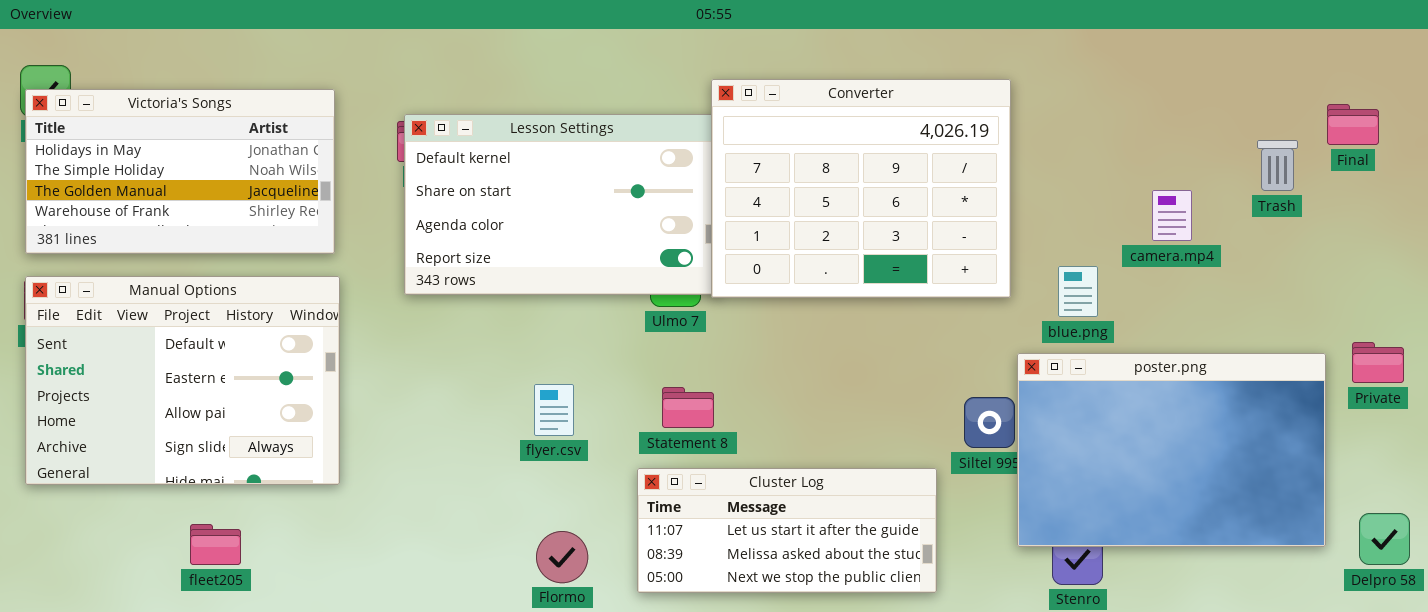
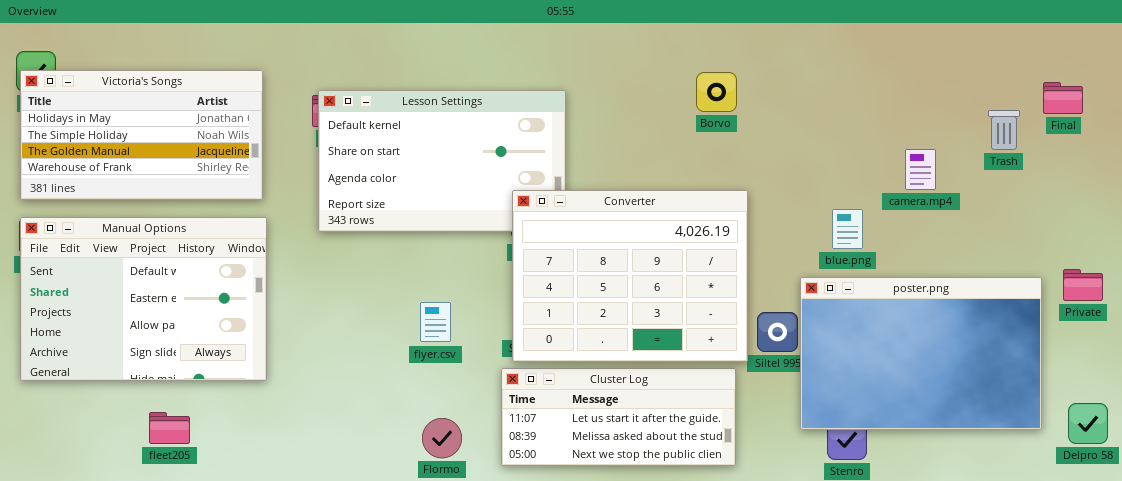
Converter: [711,79,1011,298] -> [512,190,748,362], moved

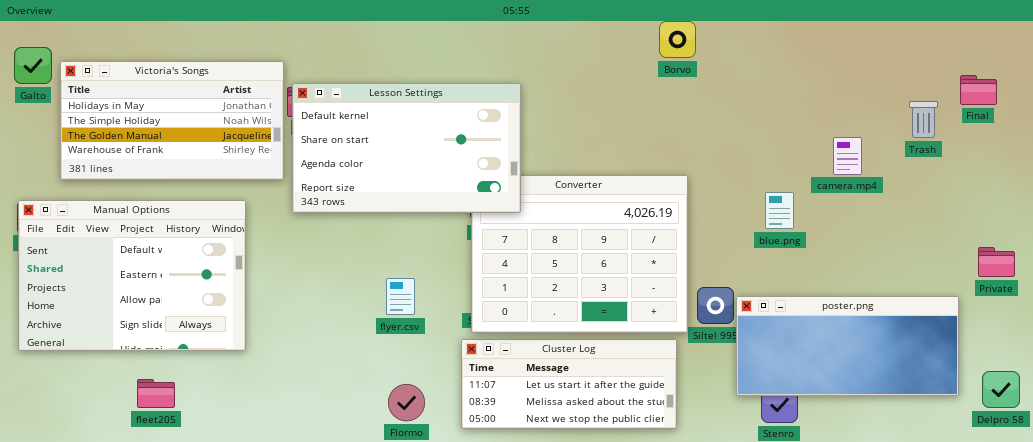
Victoria's Songs: [20,70,263,200] -> [60,61,284,180], moved
Borvo: [696,72,737,112] -> [659,21,696,58], moved
Lesson Settings: [318,90,566,232] -> [292,83,521,213], raised
poster.png: [800,277,1042,430] -> [736,296,959,396], resized

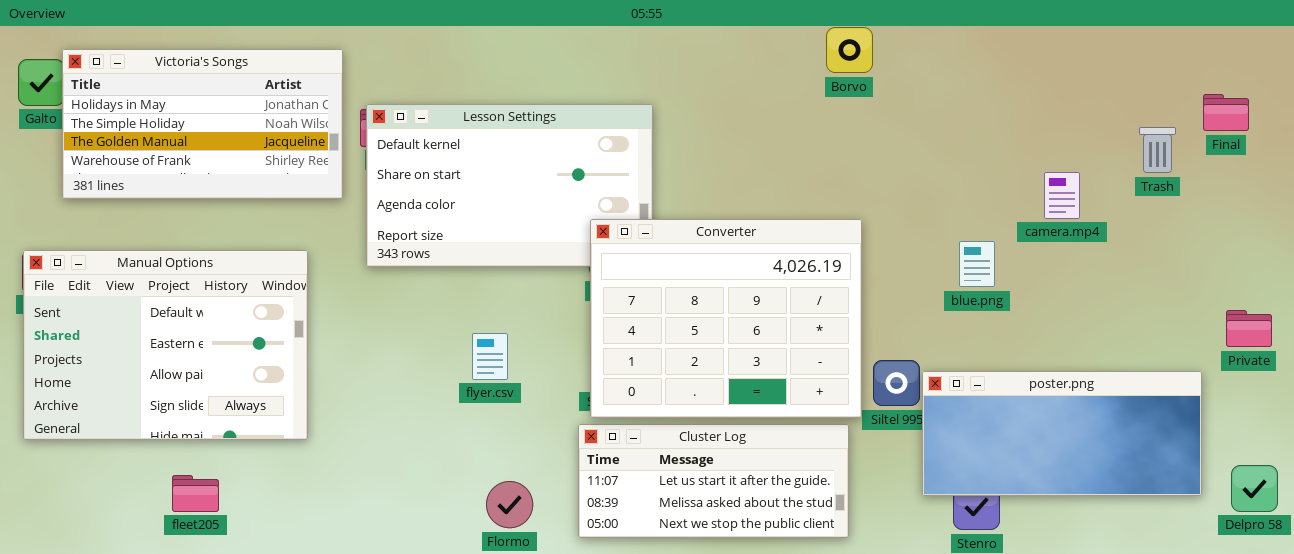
Victoria's Songs: [60,61,284,180] -> [62,49,343,199], moved
Converter: [471,175,688,333] -> [590,219,862,418], raised
flyer.csv: [386,278,415,315] -> [472,333,508,380], moved

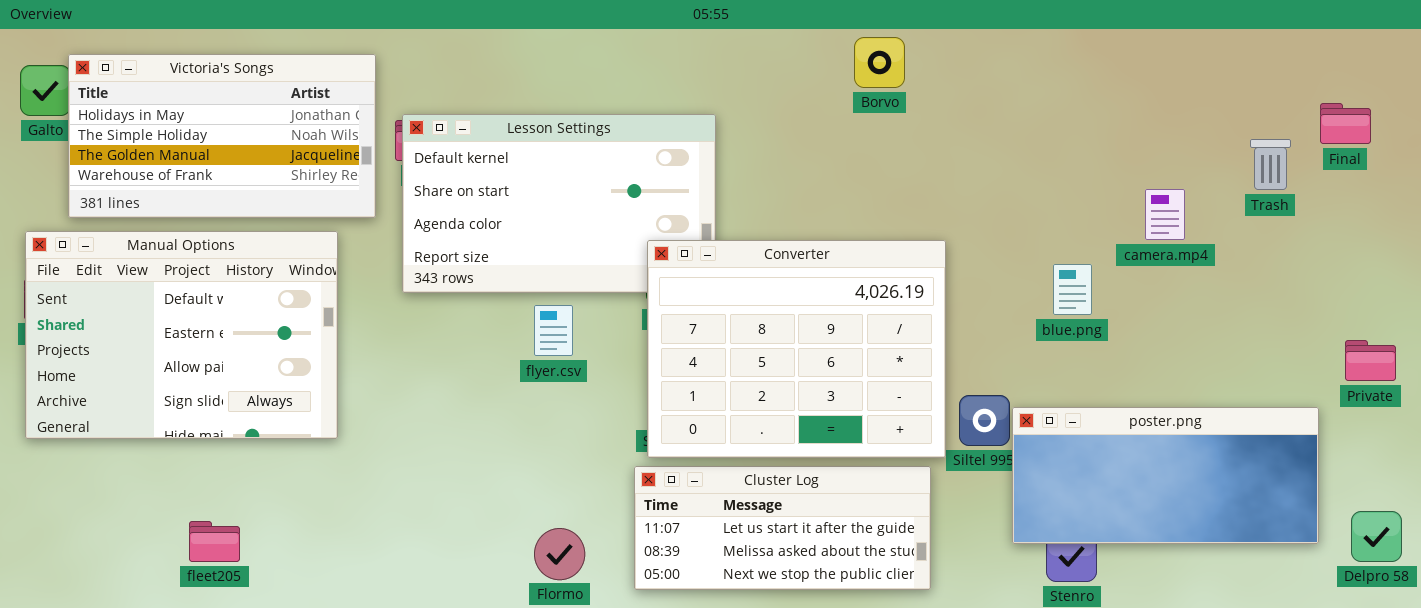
Borvo: [826,27,873,73] -> [854,37,905,88], moved
Manual Options: [23,250,308,440] -> [25,231,338,439], moved
flyer.csv: [472,333,508,380] -> [534,305,573,356], moved

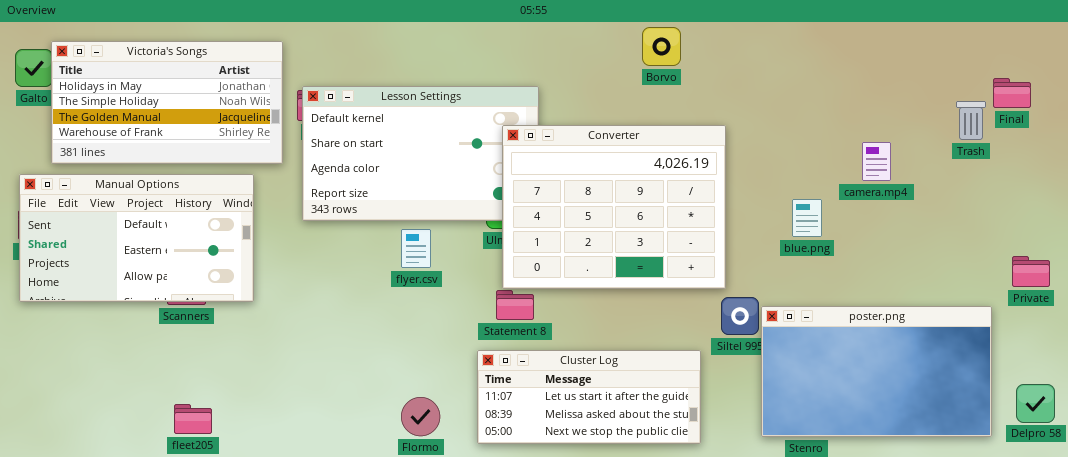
Trash: [1250,139,1291,190] -> [956,101,986,140], moved
Manual Options: [25,231,338,439] -> [19,174,254,302], resized
Converter: [647,240,946,458] -> [502,125,726,289], moved
poster.png: [1012,407,1319,544] -> [761,306,992,437], resized
fleet205: [189,521,240,562] -> [174,404,212,434], moved

